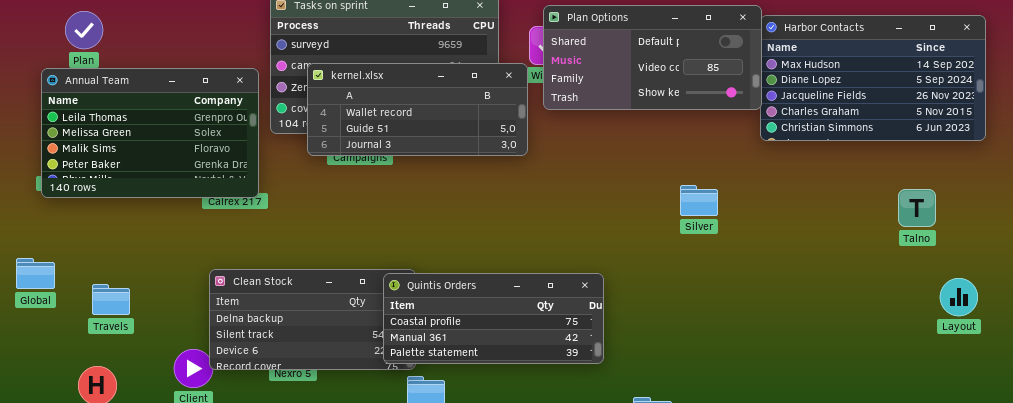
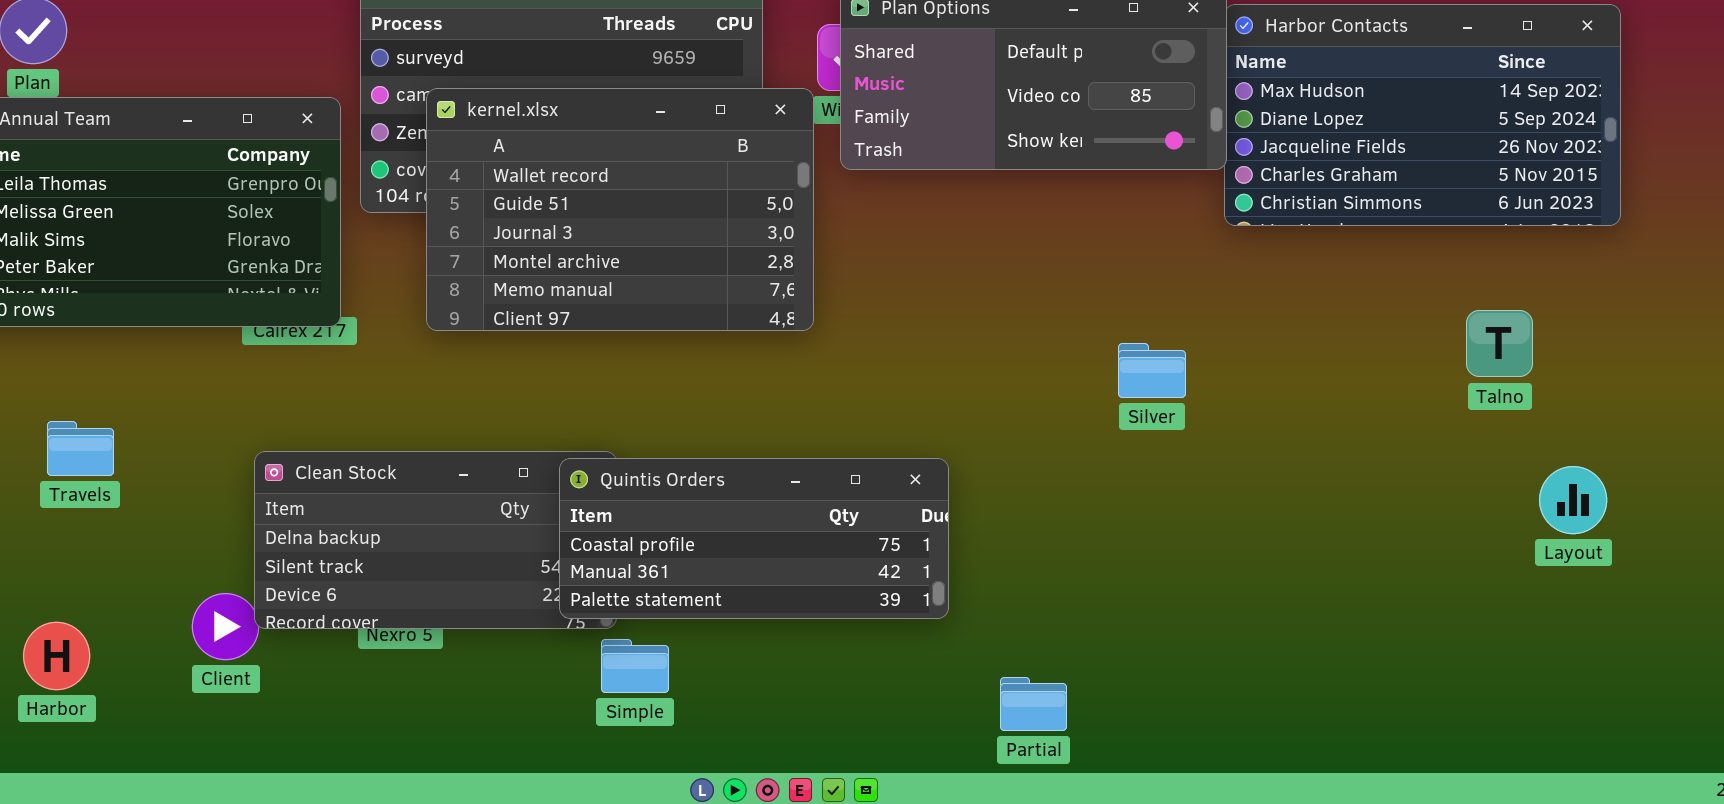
kernel.xlsx: [307,63,528,156] -> [426,88,814,331], resized
Silver: [680,185,718,216] -> [1118,343,1186,398], moved
Travels: [92,284,130,315] -> [47,421,114,476], moved

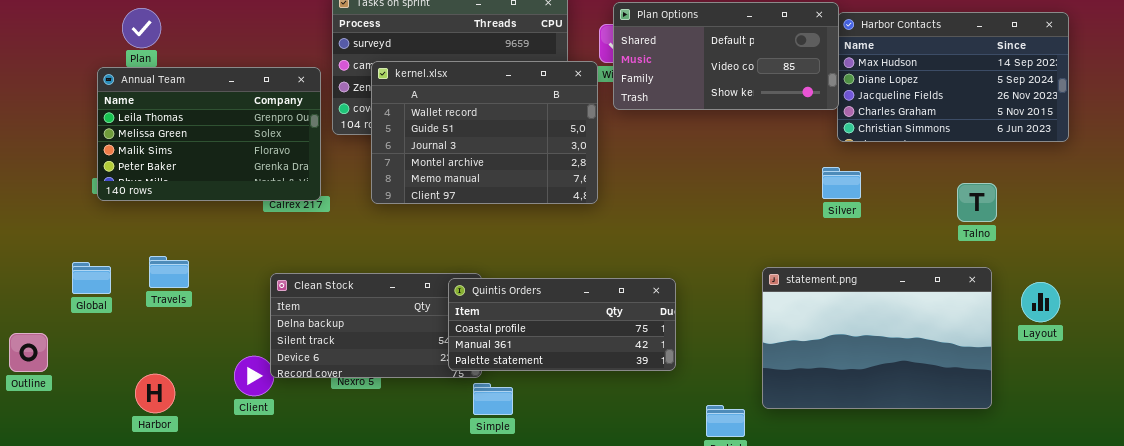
Talno: [1466,310,1533,377] -> [957,183,997,222], moved
Silver: [1118,343,1186,398] -> [822,167,861,199], moved
statement.png: none -> [762,267,992,409], opened

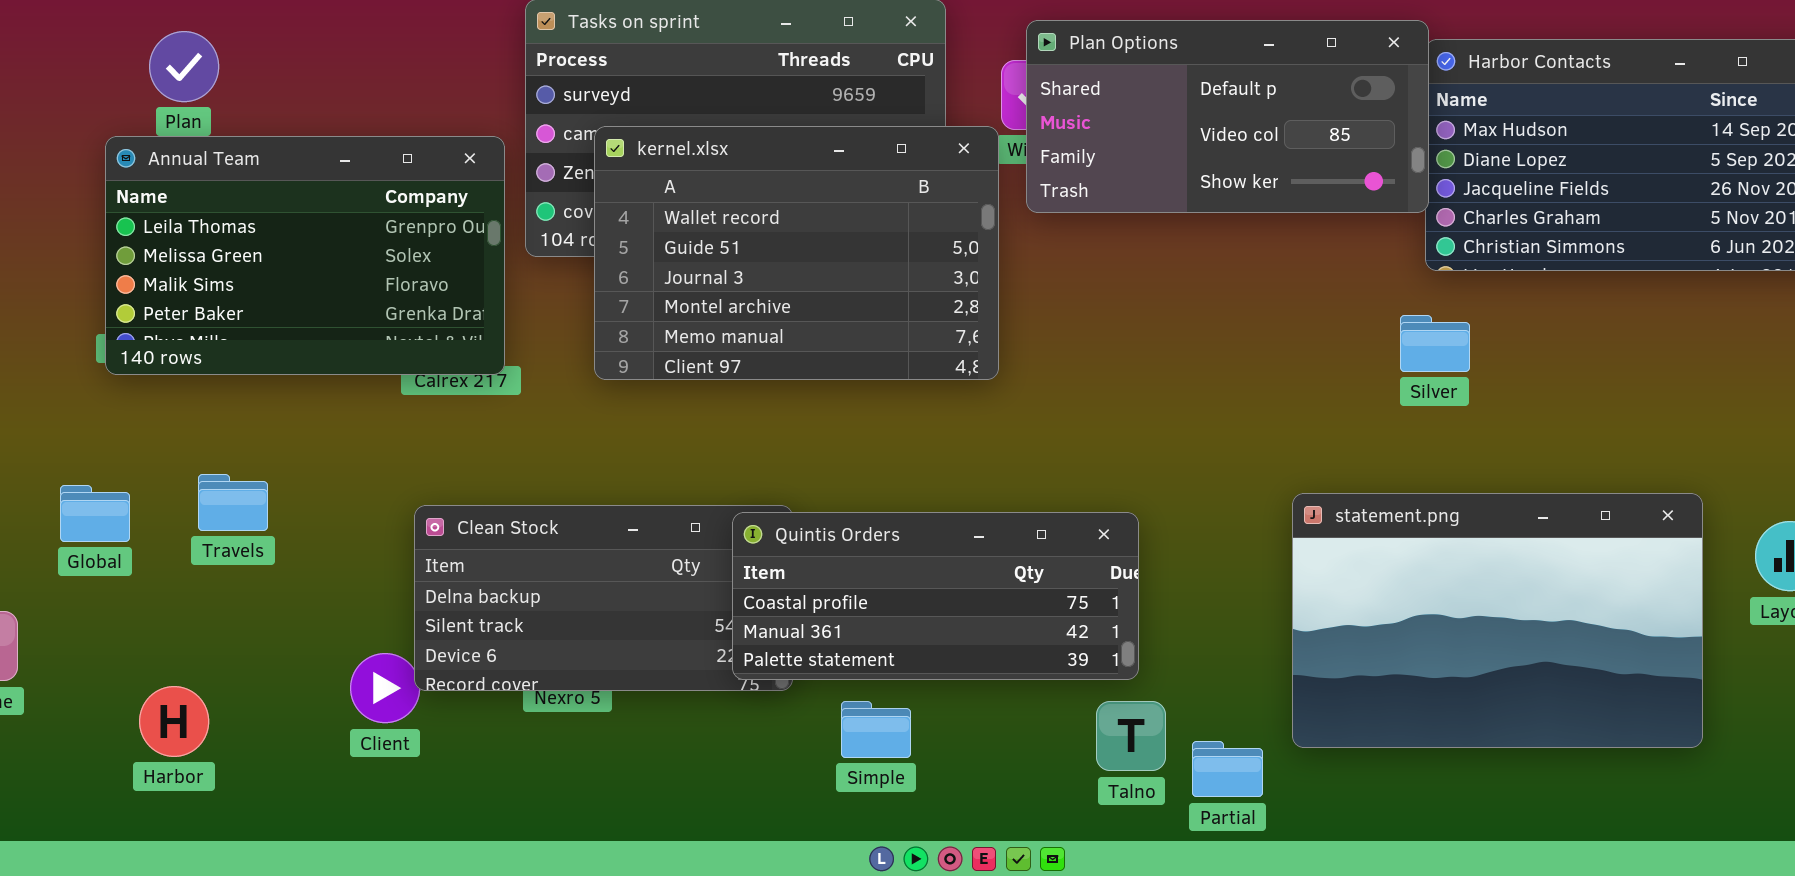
Talno: [957,183,997,222] -> [1096,701,1166,771], moved
Harbor: [135,374,175,413] -> [139,686,209,757], moved
Simple: [473,383,513,415] -> [841,701,911,758], moved

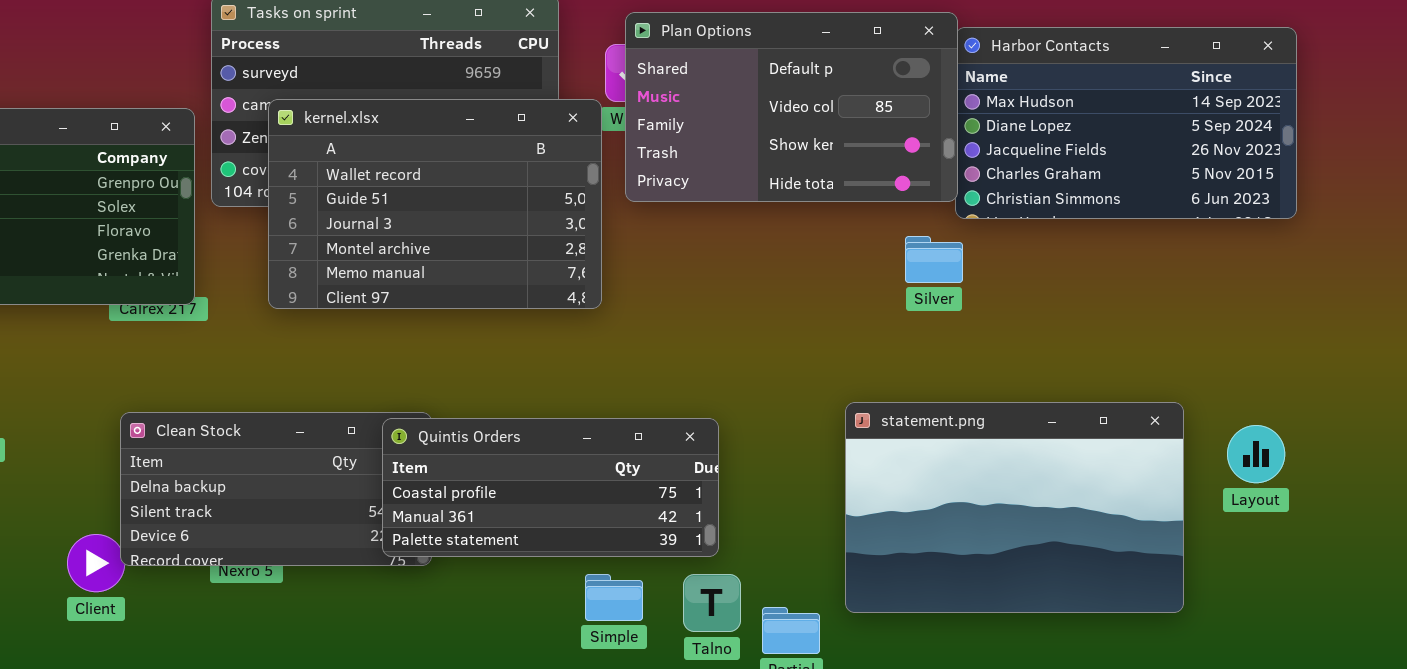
Plan Options: [1026,20,1429,213] -> [625,12,958,202], resized
Silver: [1400,315,1470,372] -> [905,236,963,283], moved
Simple: [841,701,911,758] -> [585,574,643,621], moved

